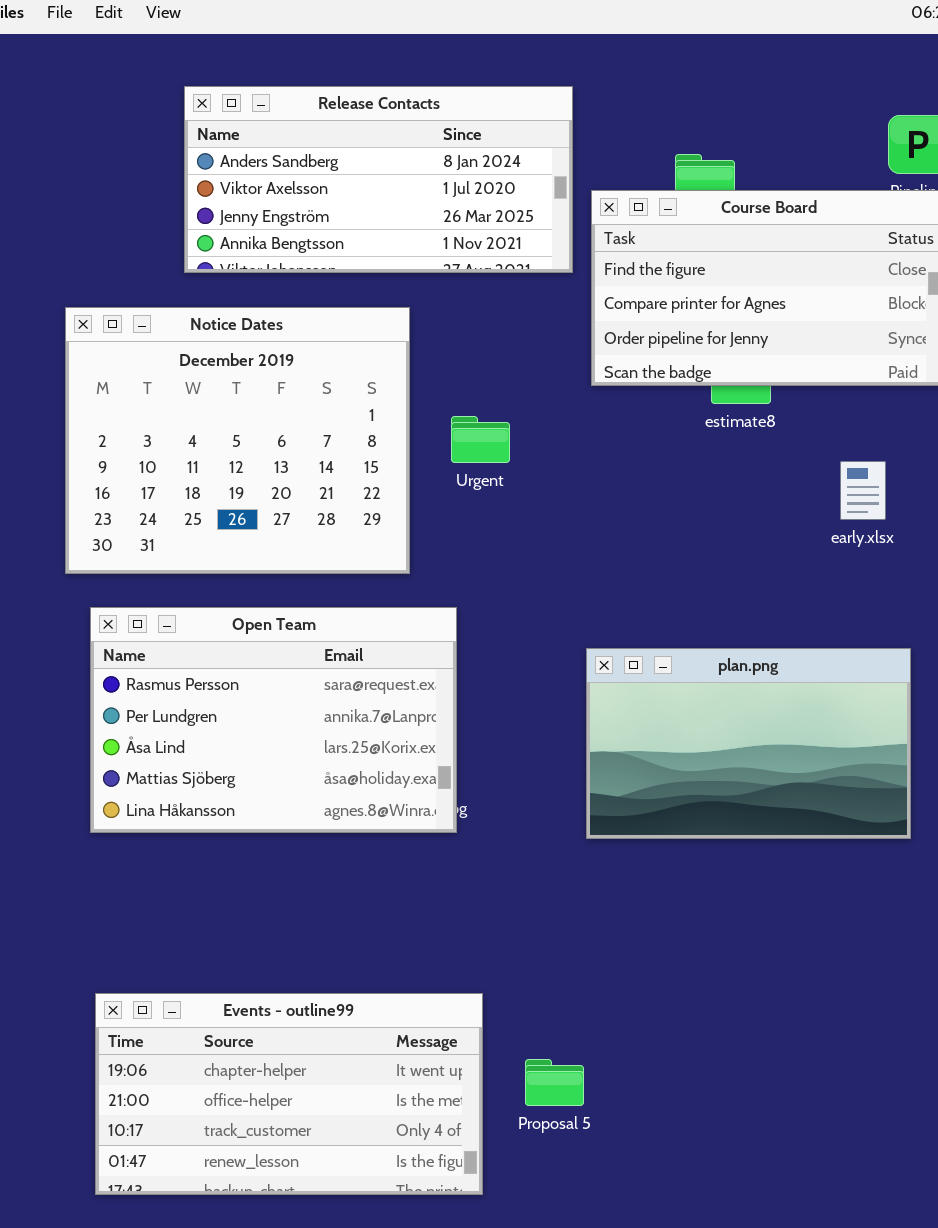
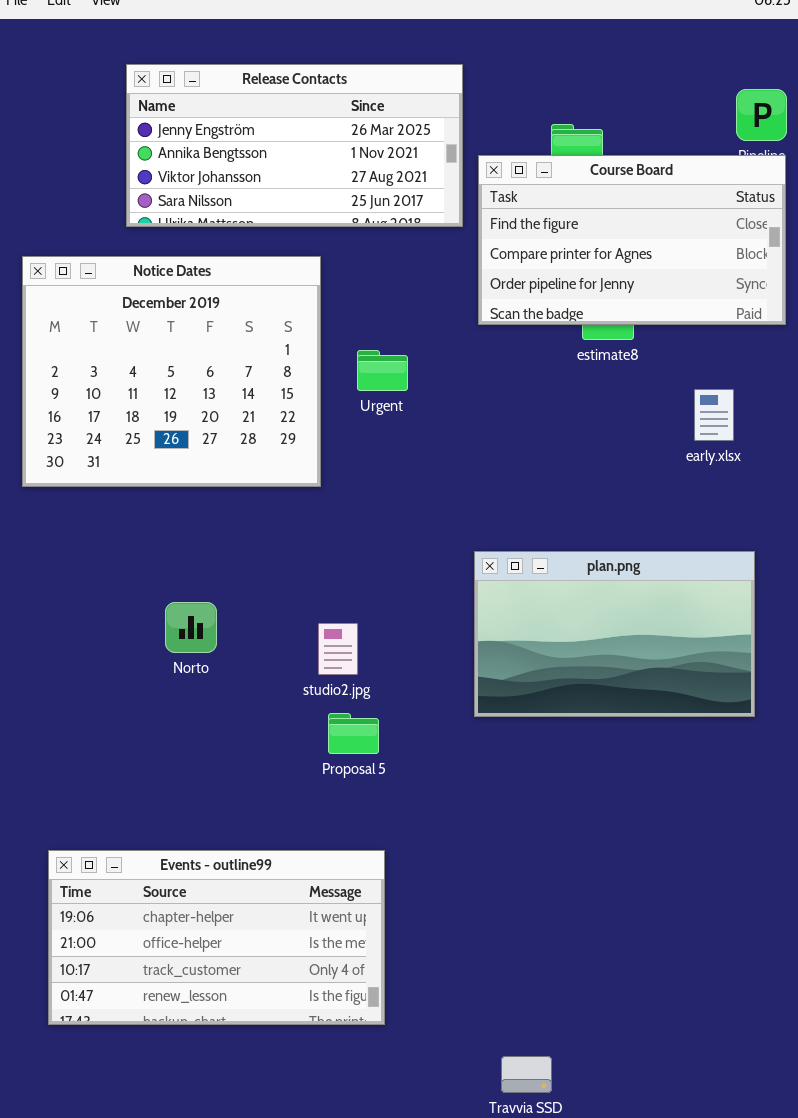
Release Contacts: [184,86,573,273] -> [126,64,463,227], scrolled down 2 rows
Open Team: [90,607,457,833] -> none, closed
Proposal 5: [525,1059,584,1106] -> [328,713,379,754], moved

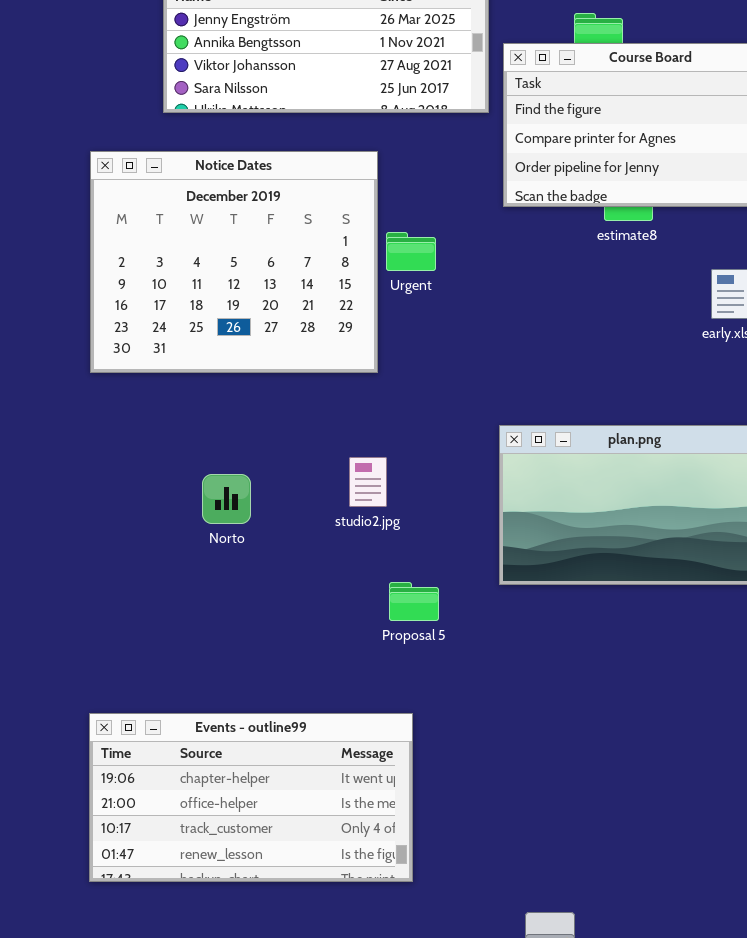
Notice Dates: [22,256,321,487] -> [90,151,378,373], moved
studio2.jpg: [318,623,358,675] -> [349,457,387,507], moved
Proposal 5: [328,713,379,754] -> [389,582,439,621], moved

